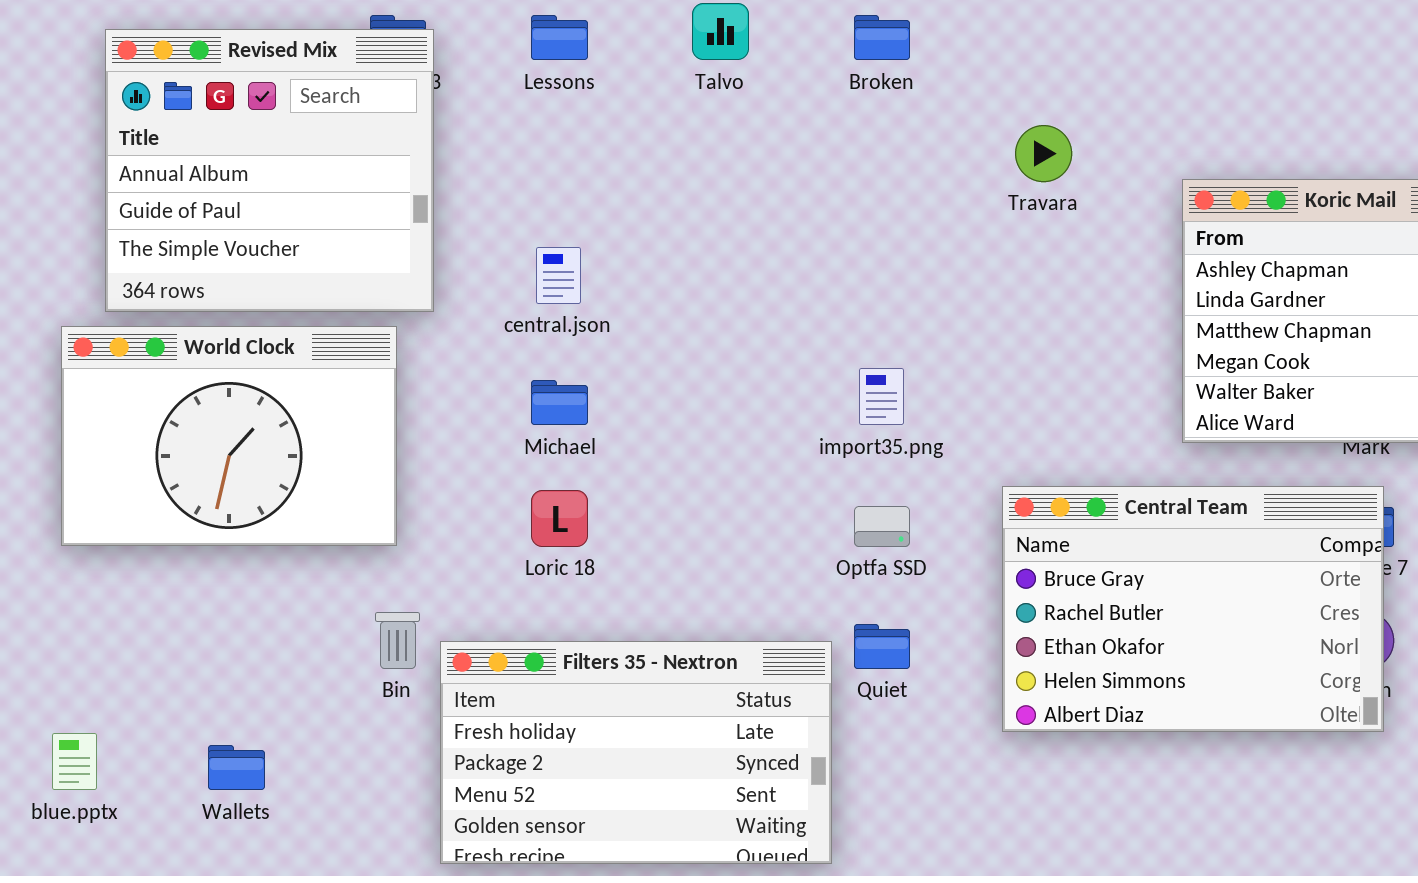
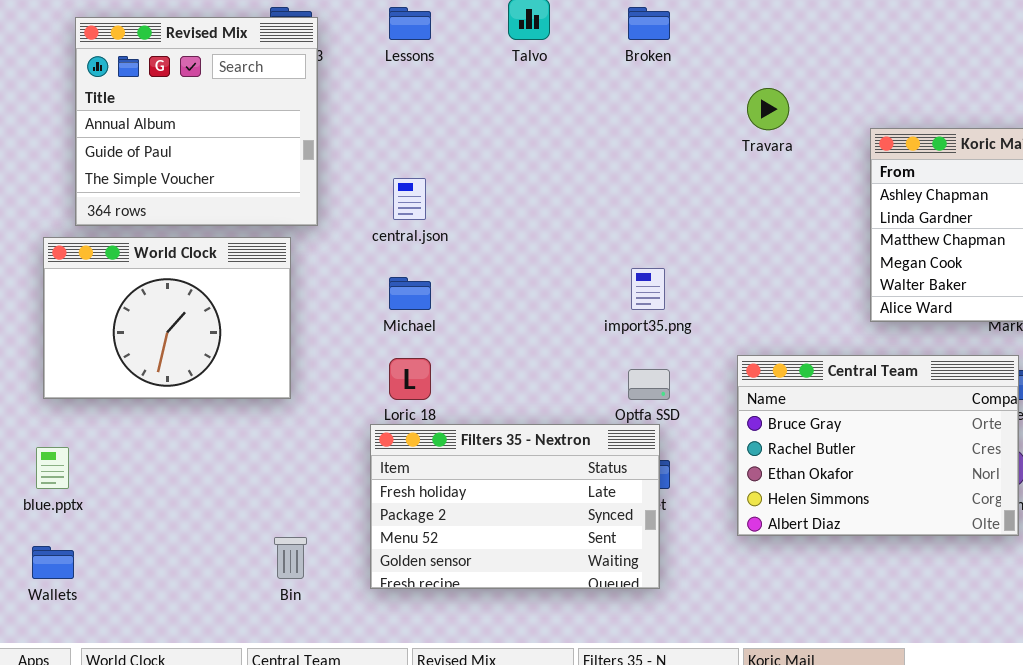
Bin: [375,612,420,669] -> [274,537,307,579], moved
Filters 35 - Nextron: [440,641,832,864] -> [370,424,660,589], moved
blue.pptx: [52,733,97,790] -> [36,447,69,489], moved
Wallets: [208,745,265,790] -> [32,546,74,579], moved

